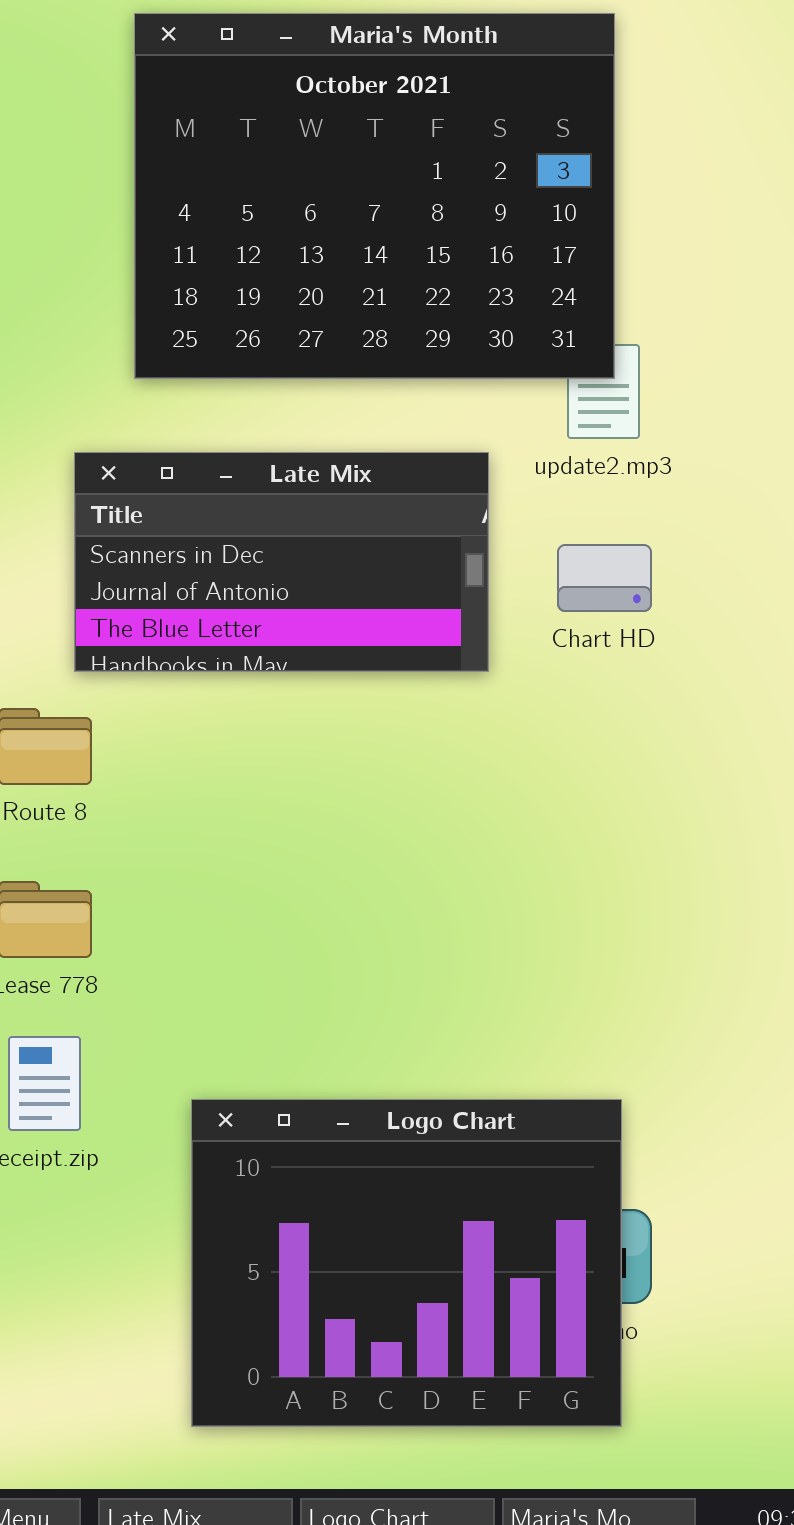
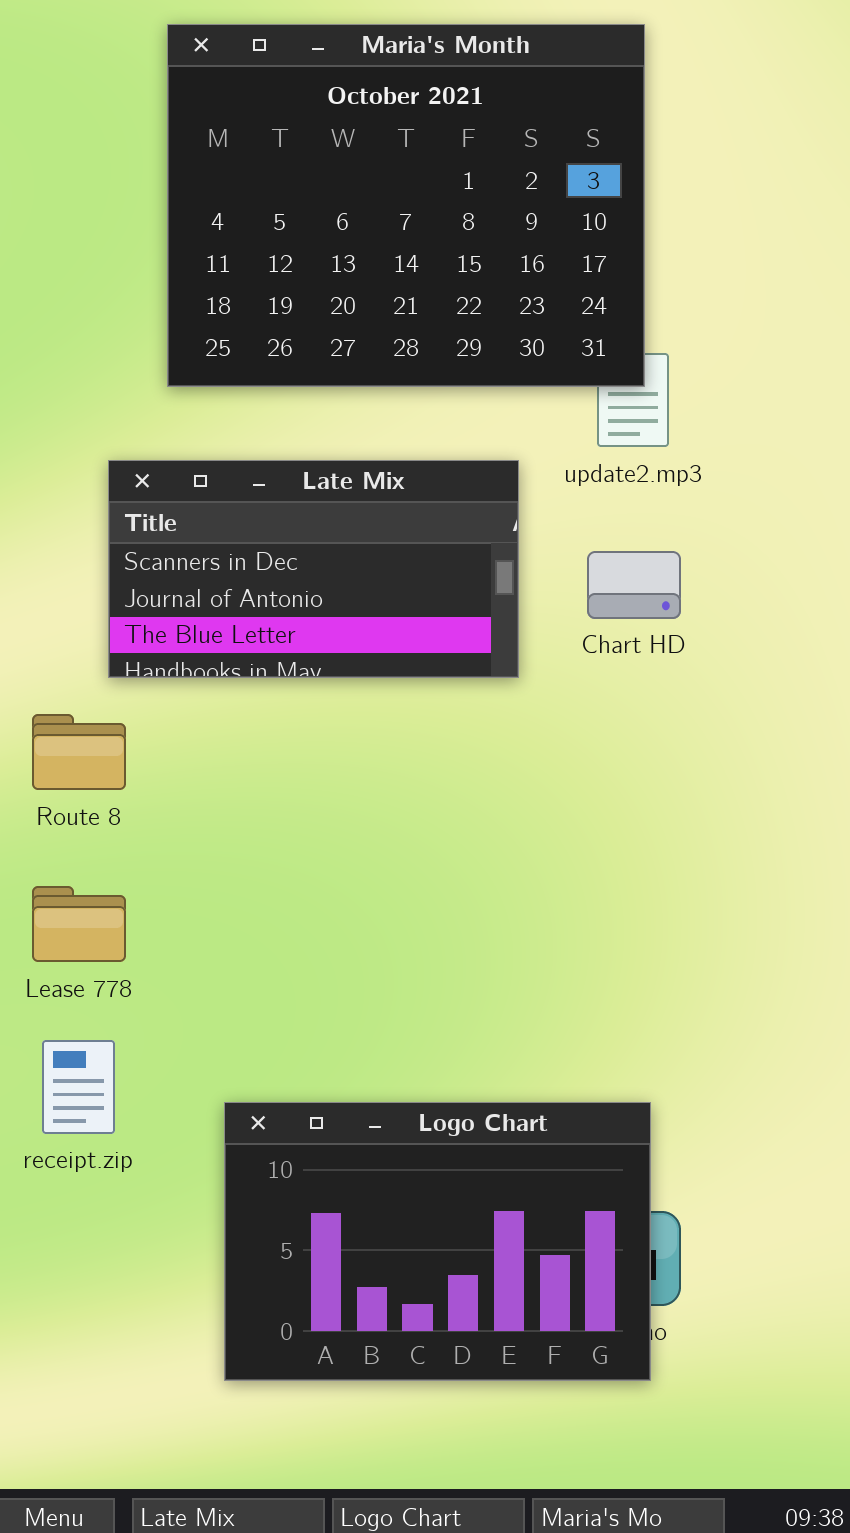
Logo Chart: [191,1099,622,1427] -> [224,1102,651,1381], resized

